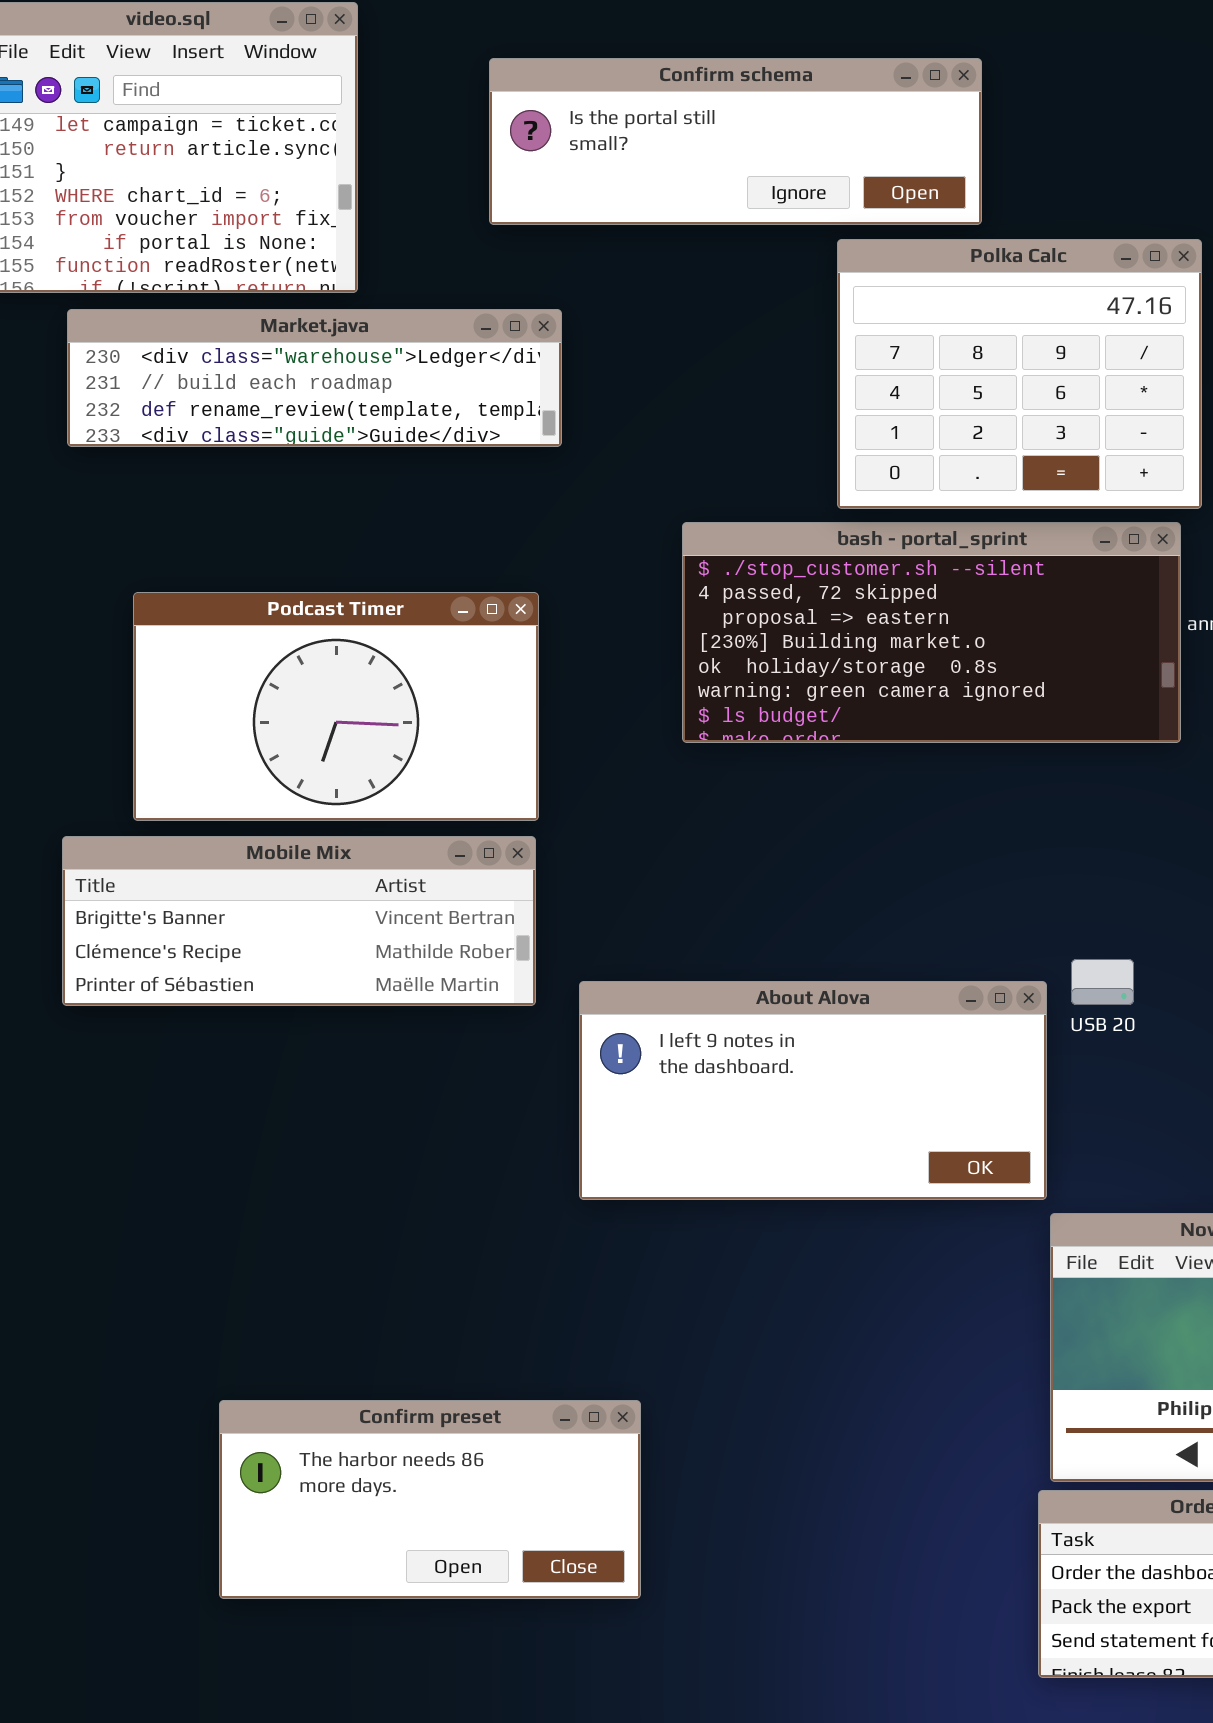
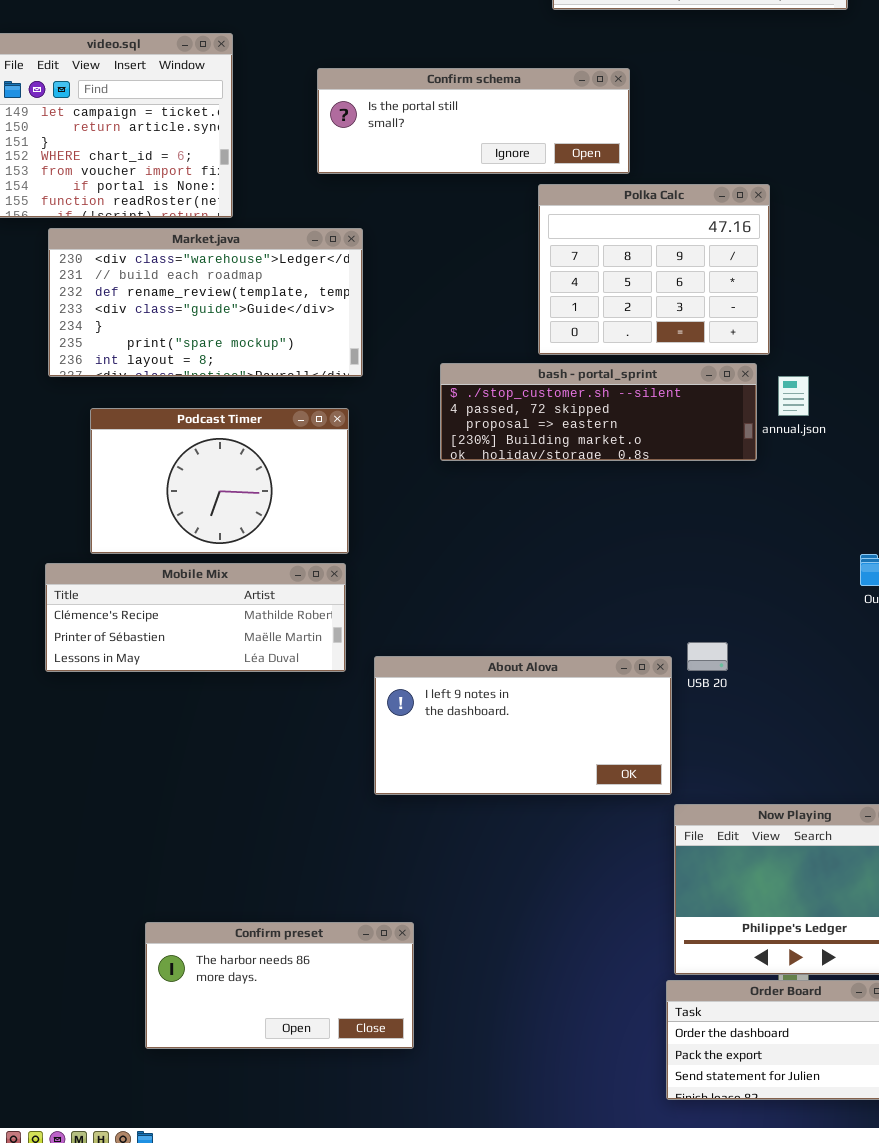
Market.java: [67,309,562,447] -> [48,228,363,377], resized
bash - portal_sprint: [682,522,1181,743] -> [440,363,757,461], resized
Mobile Mix: [62,836,536,1006] -> [45,563,346,672], scrolled down 1 row

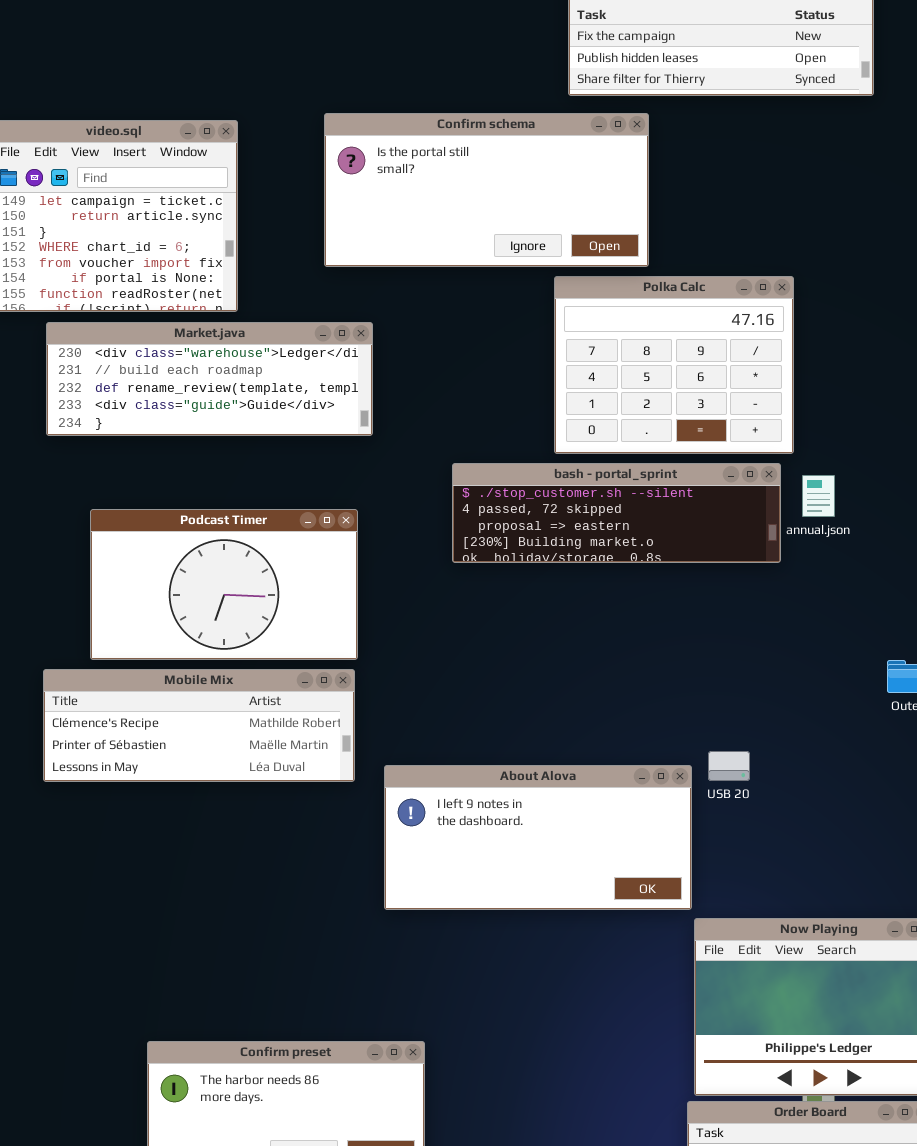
Confirm schema: [317,68,630,174] -> [324,113,649,267], resized
Market.java: [48,228,363,377] -> [46,322,373,436], resized

